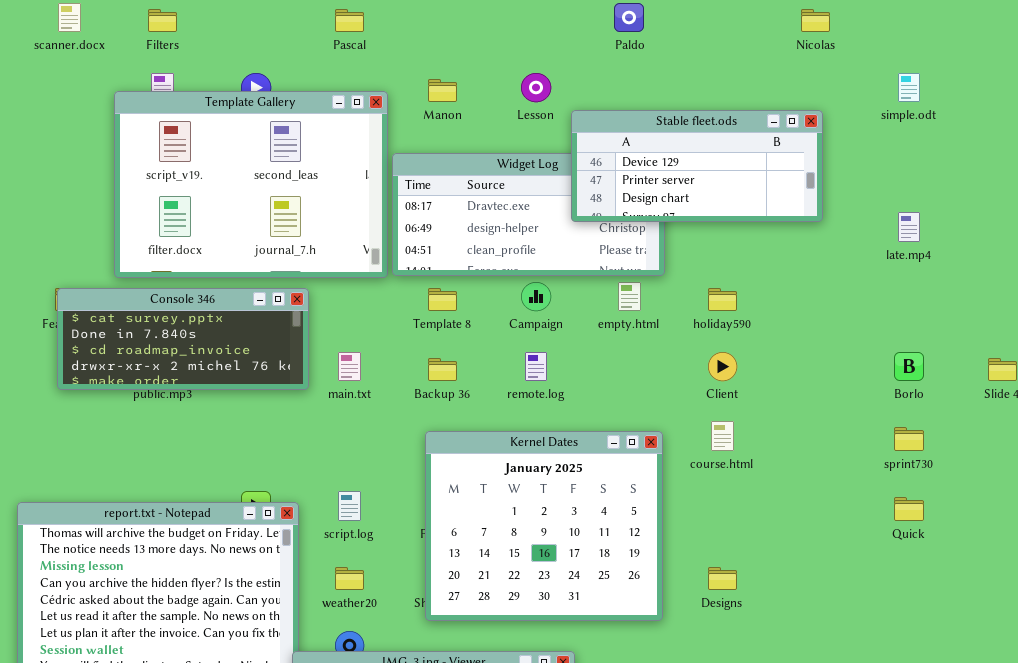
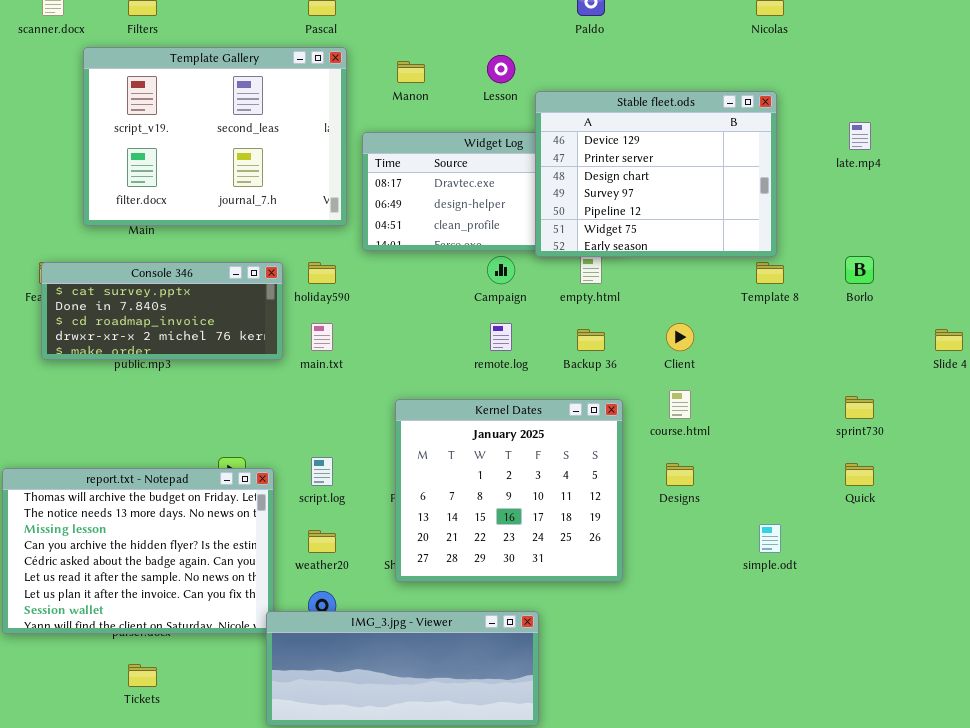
simple.odt: [898,73,920,102] -> [759,524,781,553], moved
Template Gallery: [114,91,388,278] -> [83,47,347,226], moved
Stable fleet.ods: [571,110,823,222] -> [535,91,777,257], resized
late.mp4: [898,212,920,242] -> [849,122,871,150], moved
Template 8: [428,288,457,311] -> [756,262,784,284], moved
holiday590: [708,288,737,311] -> [308,262,336,284], moved
Borlo: [894,352,924,381] -> [845,256,874,284], moved
Backup 36: [428,358,457,381] -> [577,329,605,351], moved
Designs: [708,567,737,590] -> [666,463,694,486], moved

